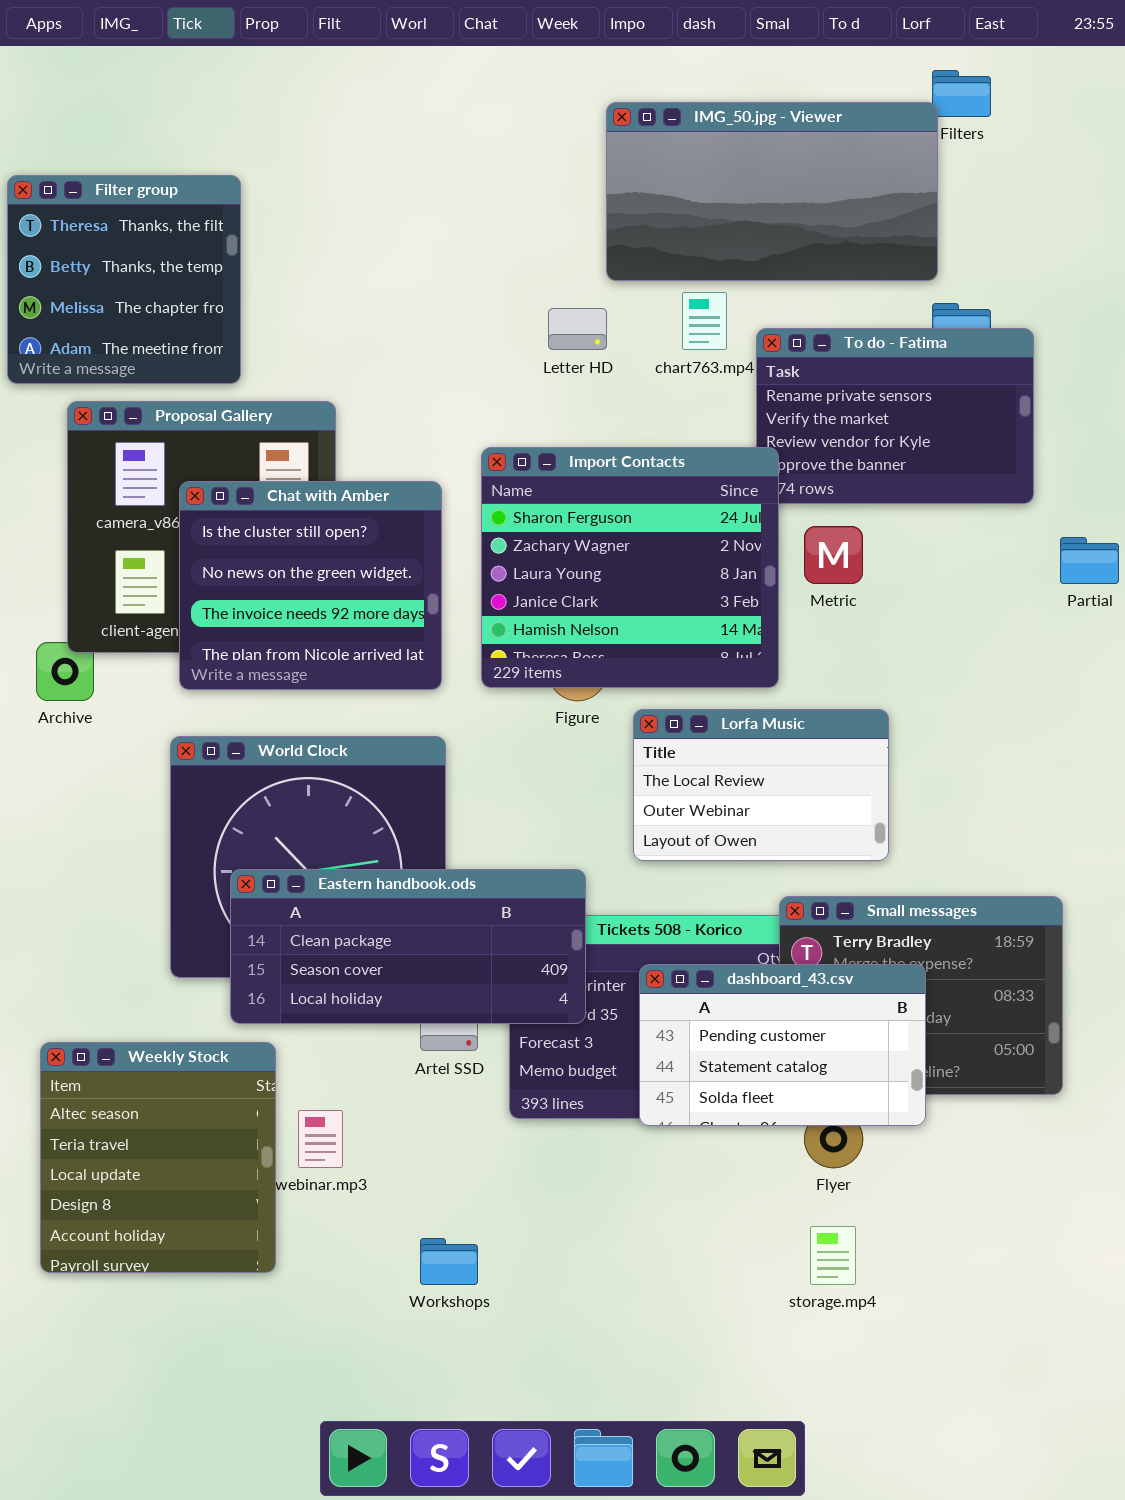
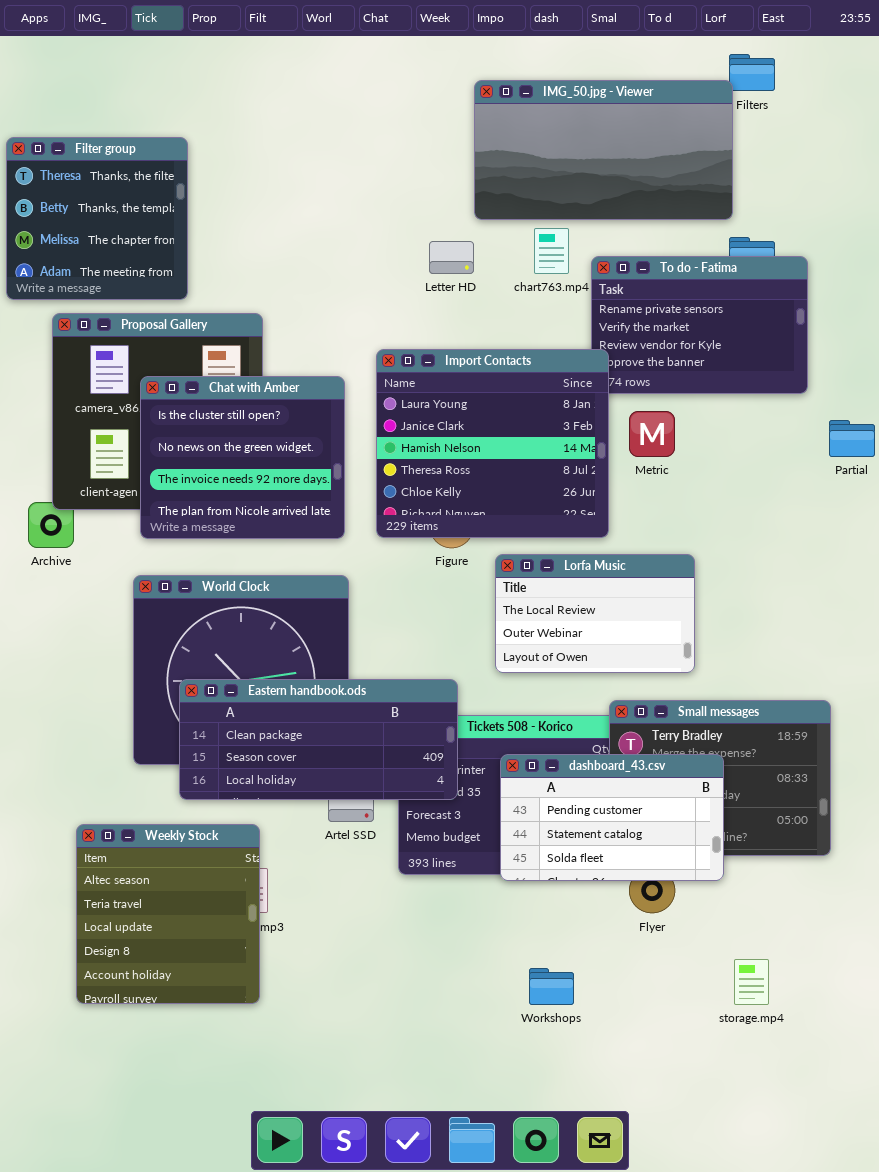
Import Contacts: [481,447,779,688] -> [376,349,609,538], scrolled down 2 rows
Weekly Stock: [40,1042,276,1273] -> [76,824,260,1004], moved
storage.mp4: [810,1226,856,1285] -> [734,959,769,1005], moved
Workshops: [420,1238,478,1285] -> [529,968,574,1005], moved

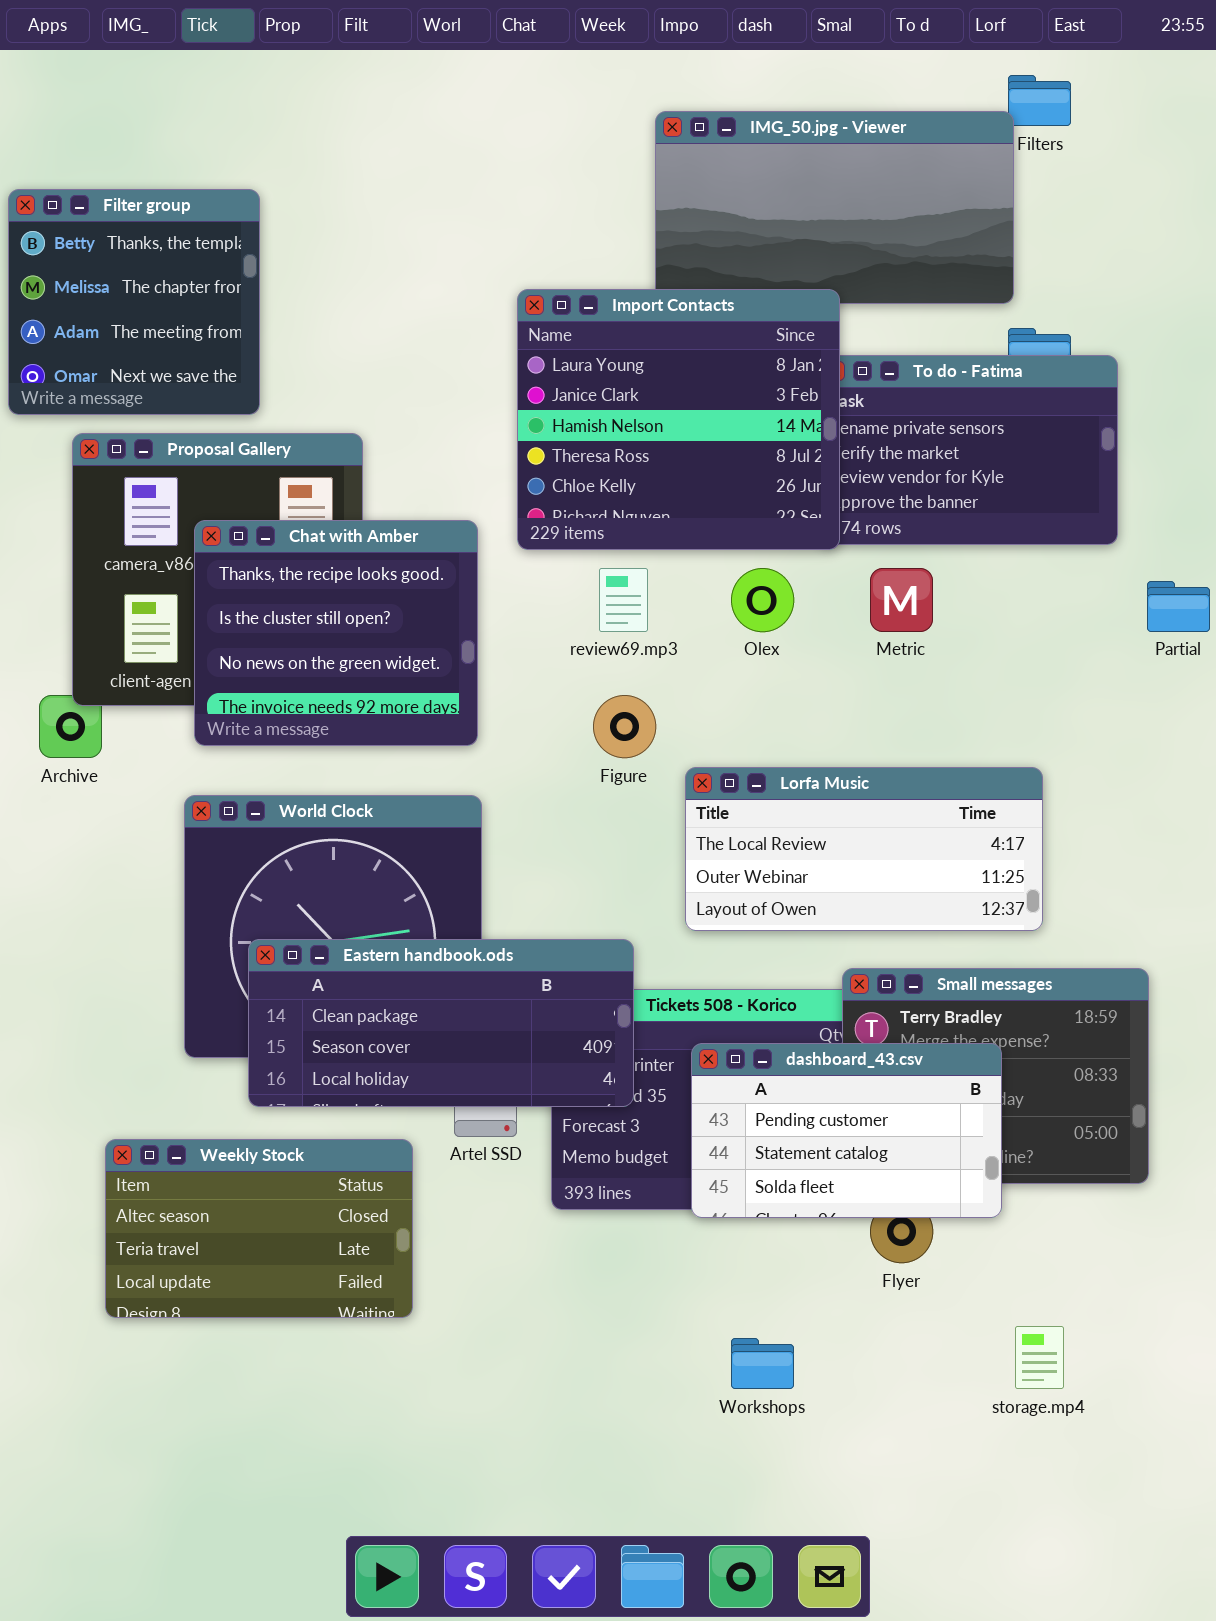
Filter group: [6,137,188,300] -> [8,189,260,415], scrolled down 1 row
Import Contacts: [376,349,609,538] -> [517,289,840,550], moved
Chat with Amber: [140,376,345,539] -> [194,520,478,746], scrolled up 1 row
Lorfa Music: [495,554,695,673] -> [685,767,1043,931], resized
Weekly Stock: [76,824,260,1004] -> [105,1139,413,1318], resized

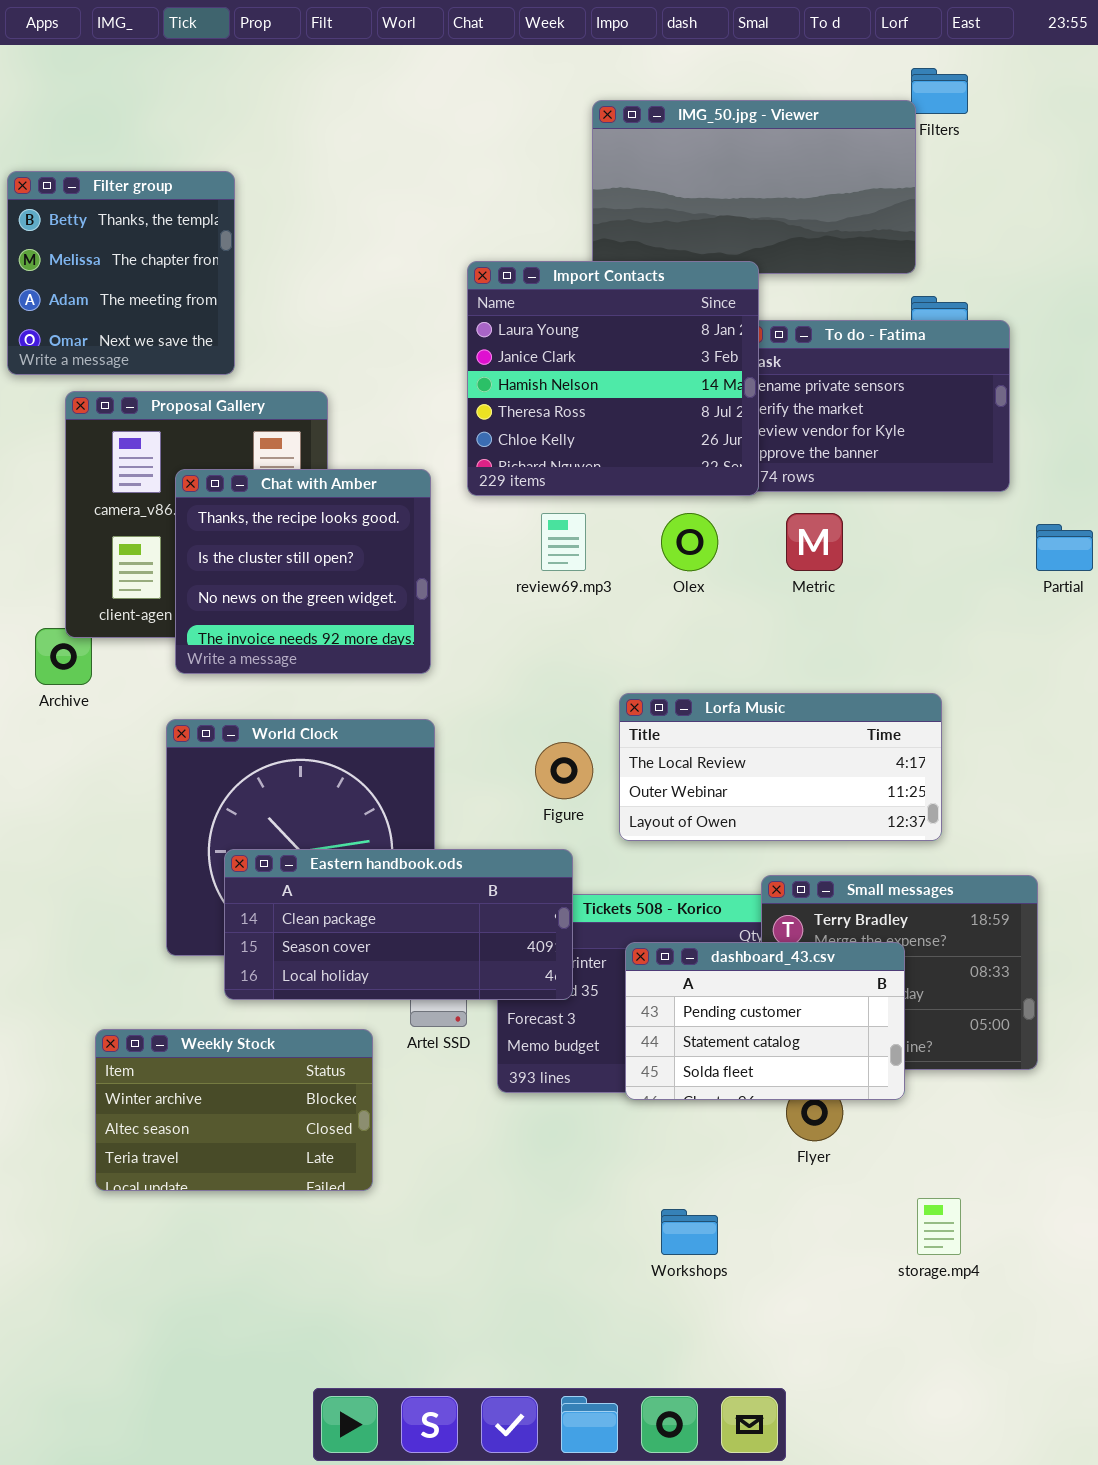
Figure: [593,695,656,758] -> [535,742,593,799], moved
Weekly Stock: [105,1139,413,1318] -> [95,1029,373,1191], scrolled up 1 row

